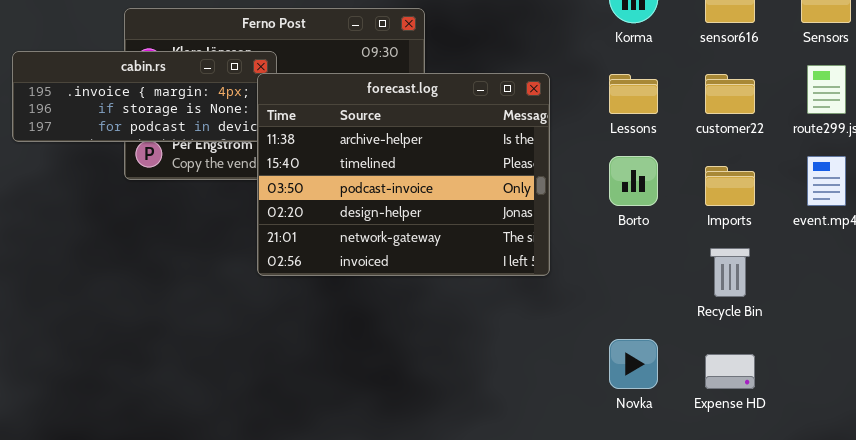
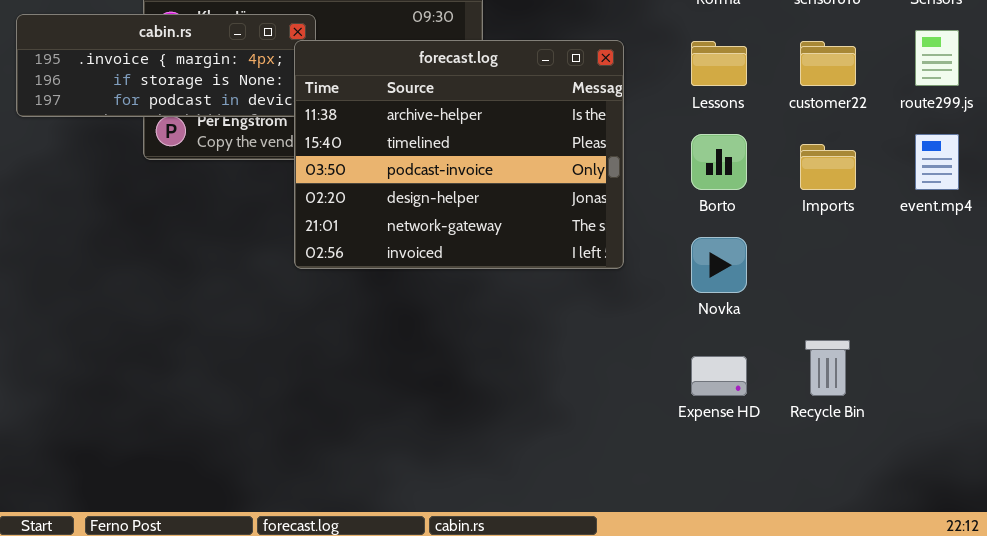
Recycle Bin: [710,248,750,297] -> [805,340,850,396], moved
Novka: [609,339,658,389] -> [691,237,747,293], moved
Expense HD: [705,354,755,389] -> [691,356,747,396], moved

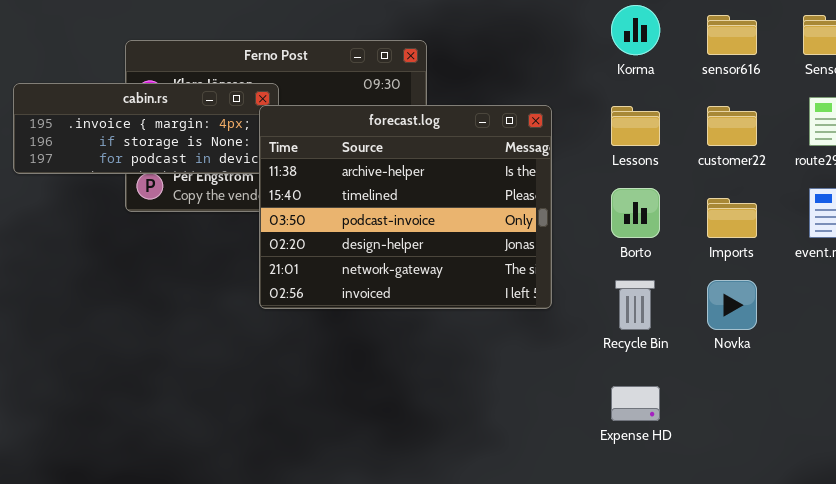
Novka: [691,237,747,293] -> [707,280,757,330], moved
Recycle Bin: [805,340,850,396] -> [615,280,655,330], moved

